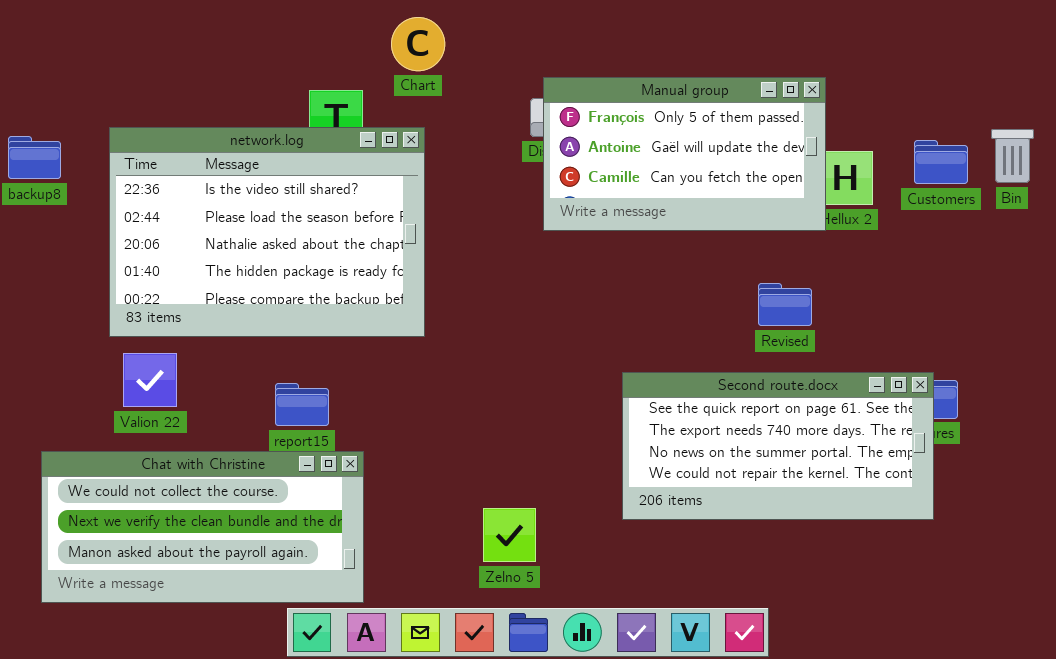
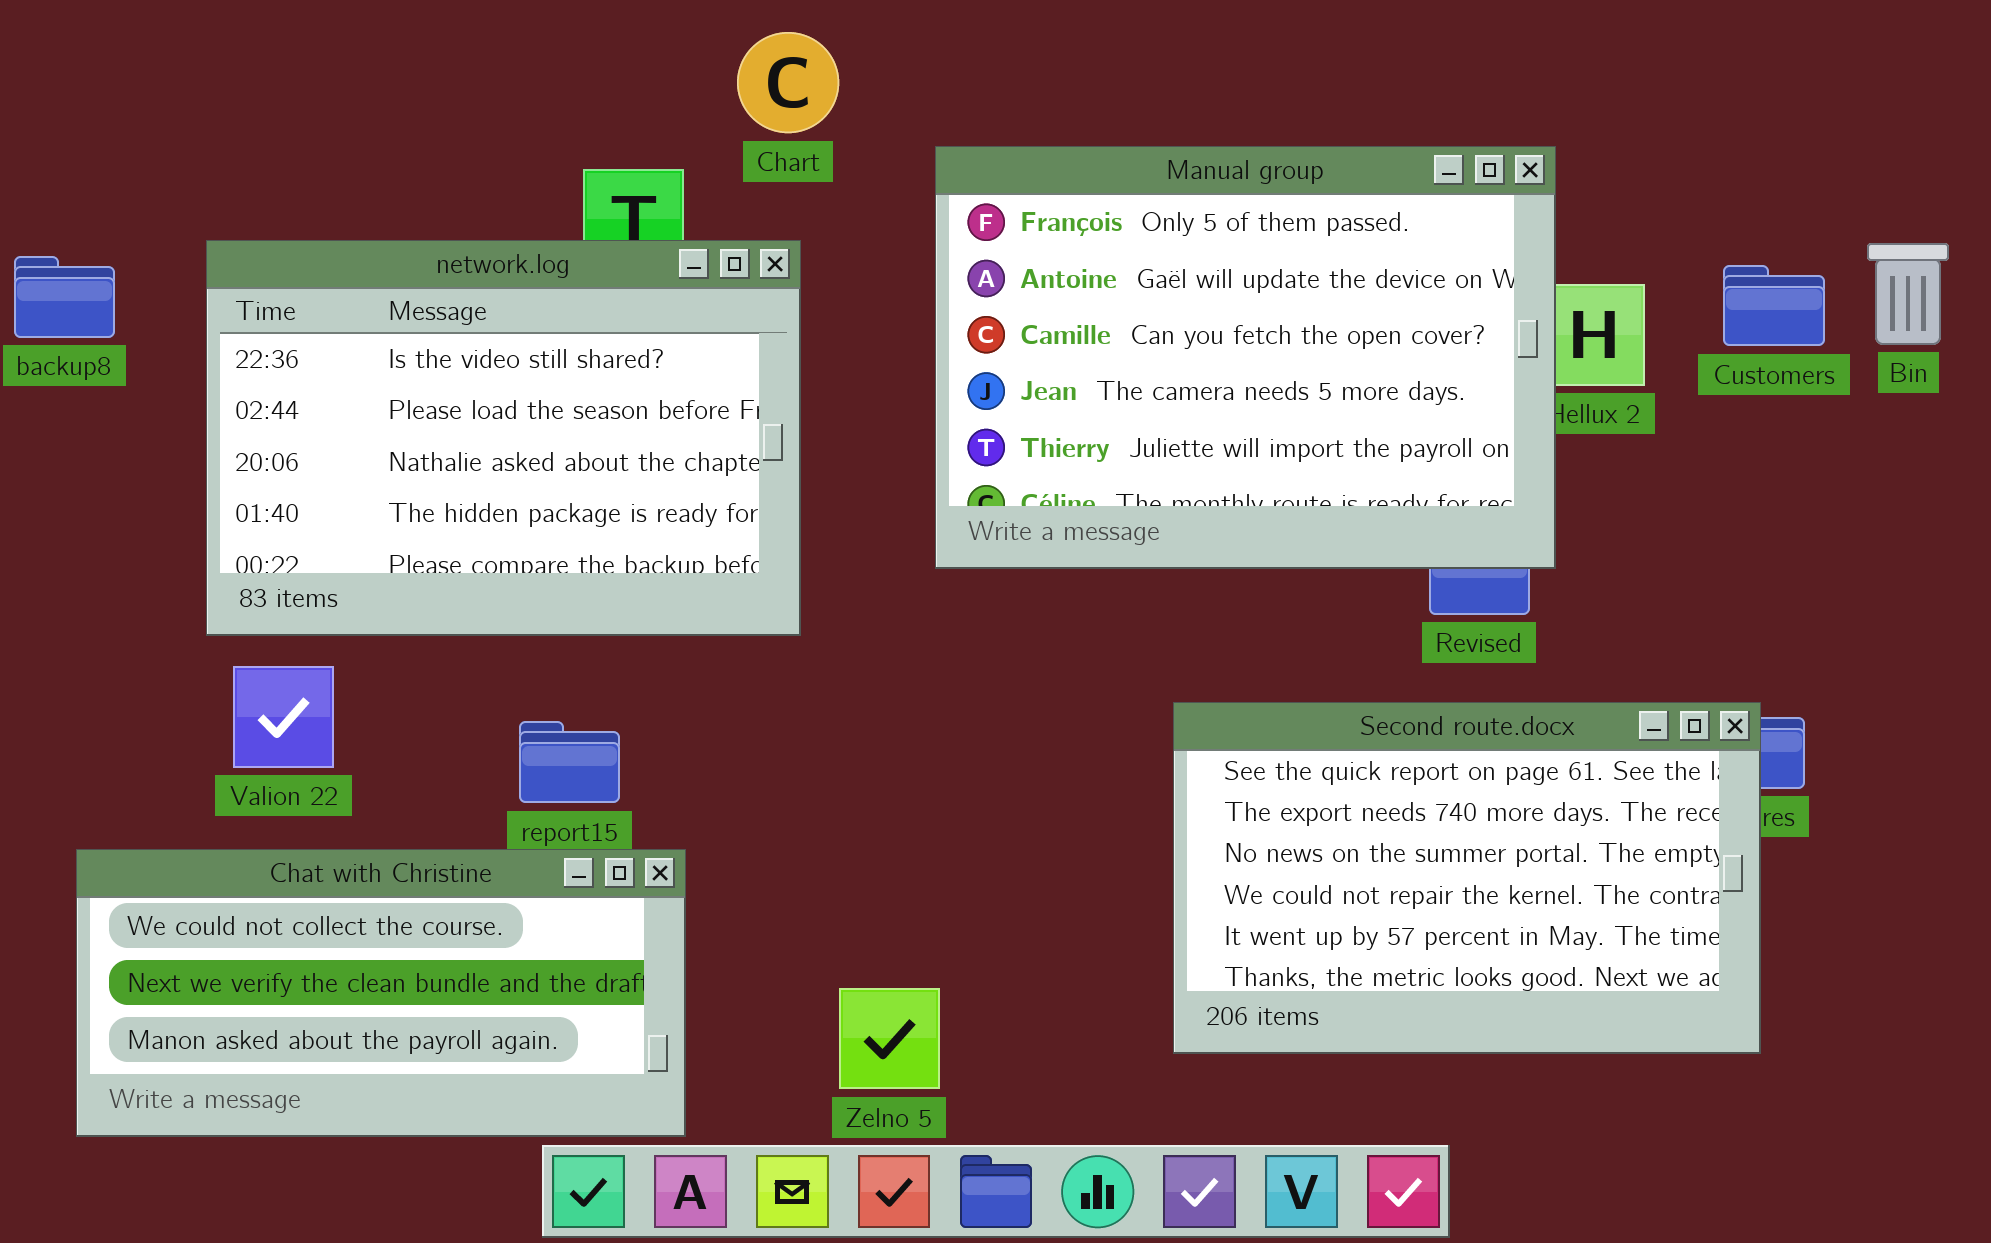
Manual group: [543,77,826,231] -> [935,146,1556,569], resized
Second route.docx: [622,372,934,520] -> [1173,702,1761,1054], resized
Zelno 5: [483,508,536,562] -> [839,988,940,1089], moved

